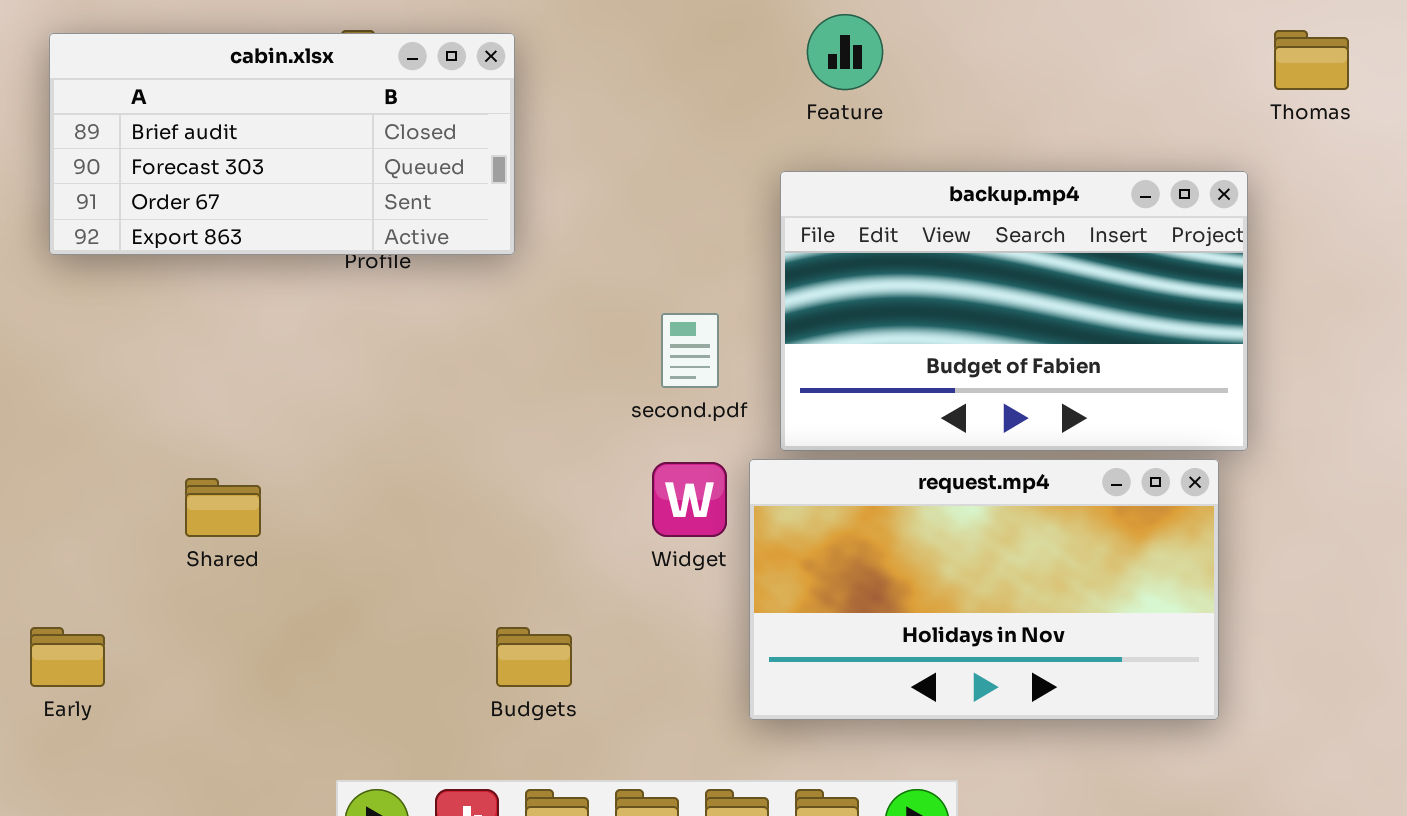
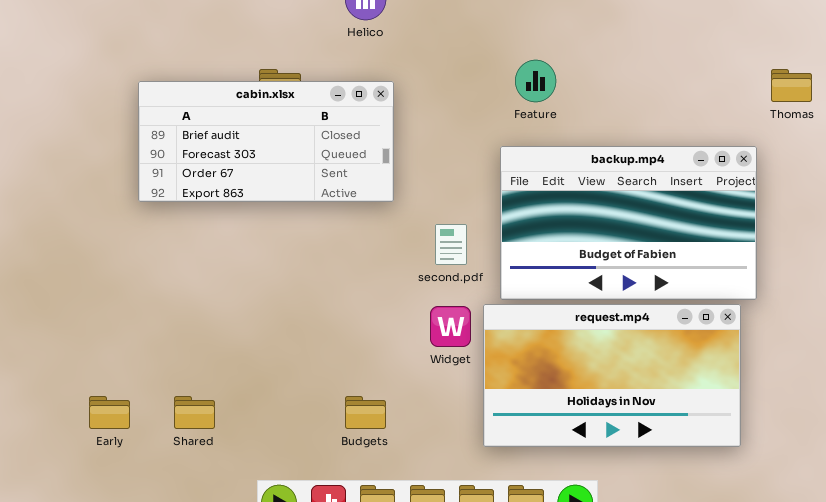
cabin.xlsx: [49,33,515,255] -> [138,81,394,202], moved
Shared: [185,478,261,537] -> [174,396,215,429], moved

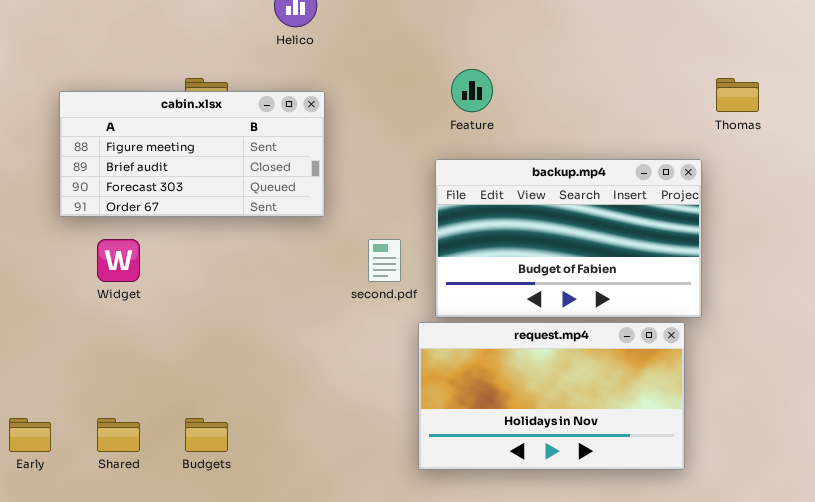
cabin.xlsx: [138,81,394,202] -> [59,91,325,217], scrolled up 1 row
Widget: [430,306,471,347] -> [97,239,140,282], moved
Budgets: [345,396,386,429] -> [185,418,228,452], moved

